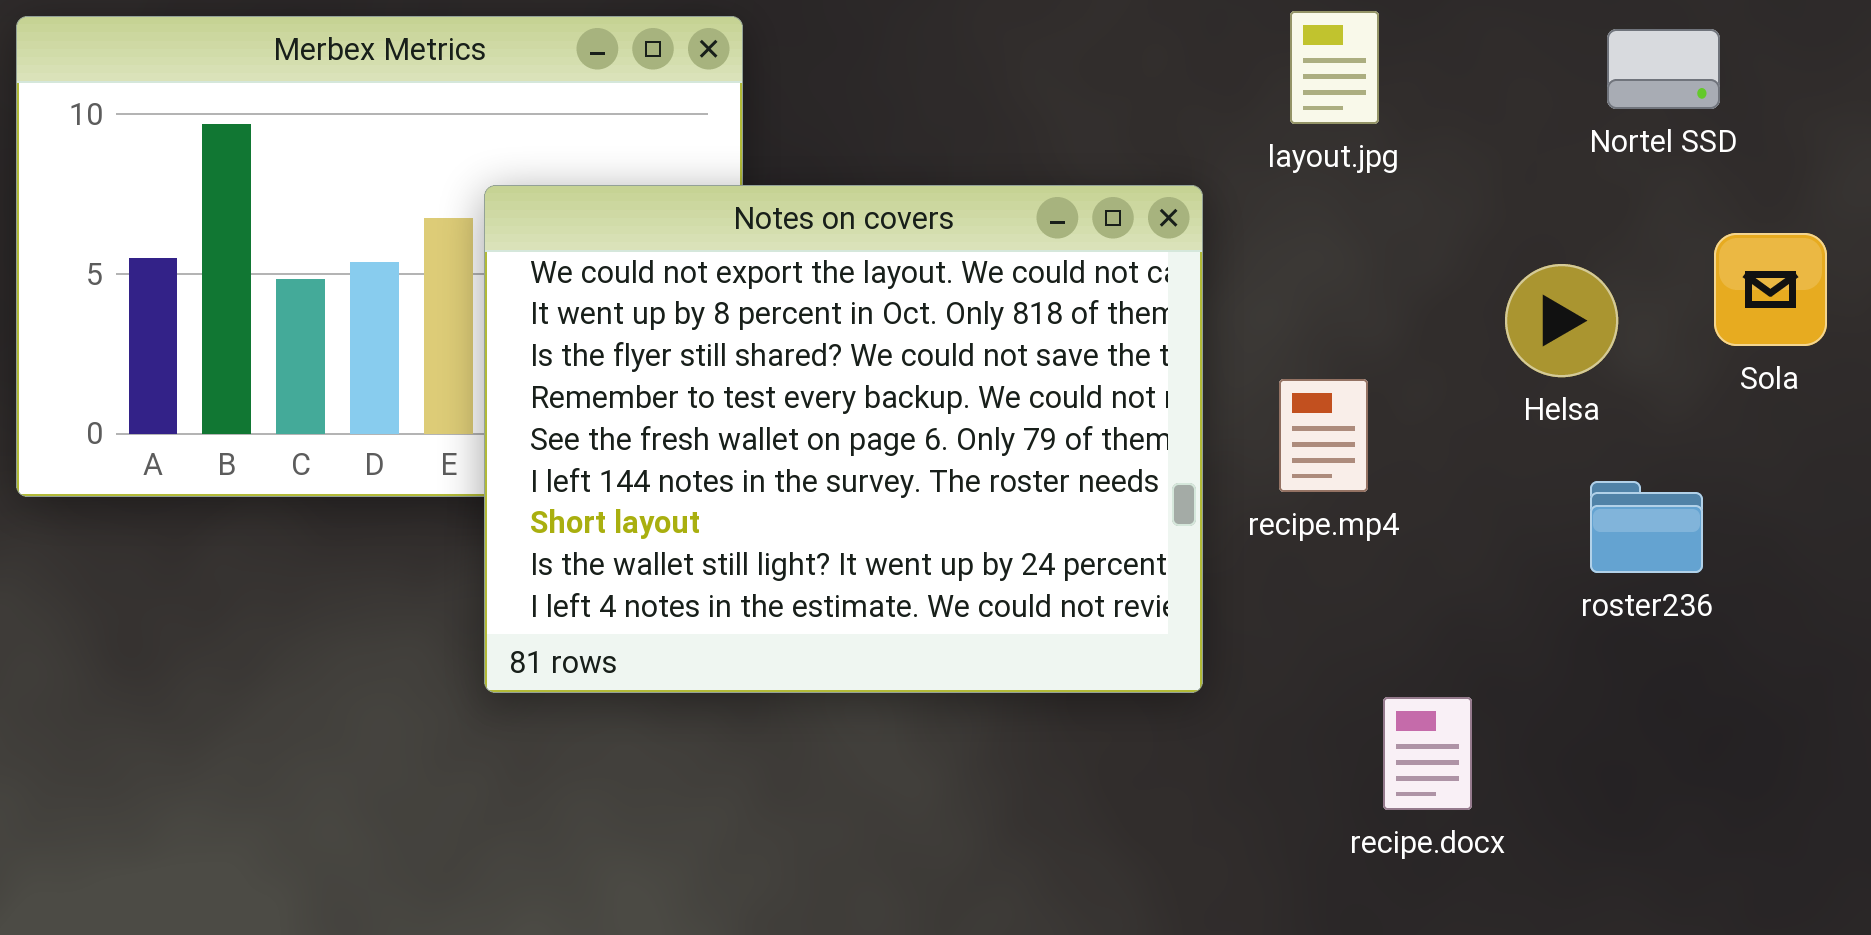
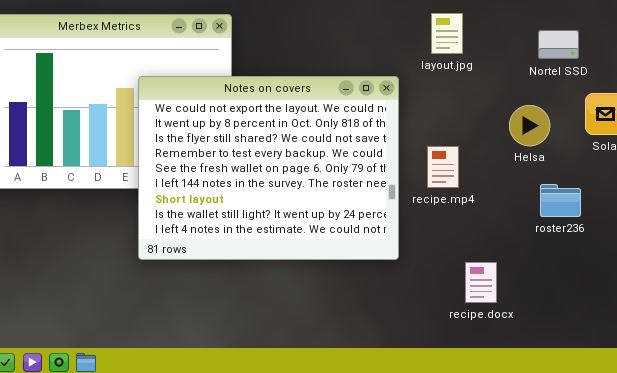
Nortel SSD: [1607,29,1720,109] -> [538,30,579,59], moved

